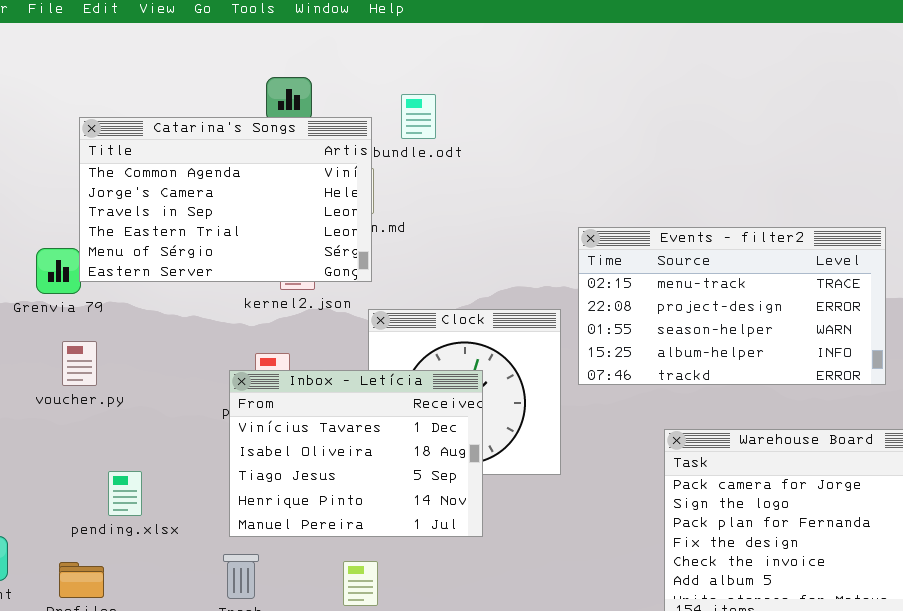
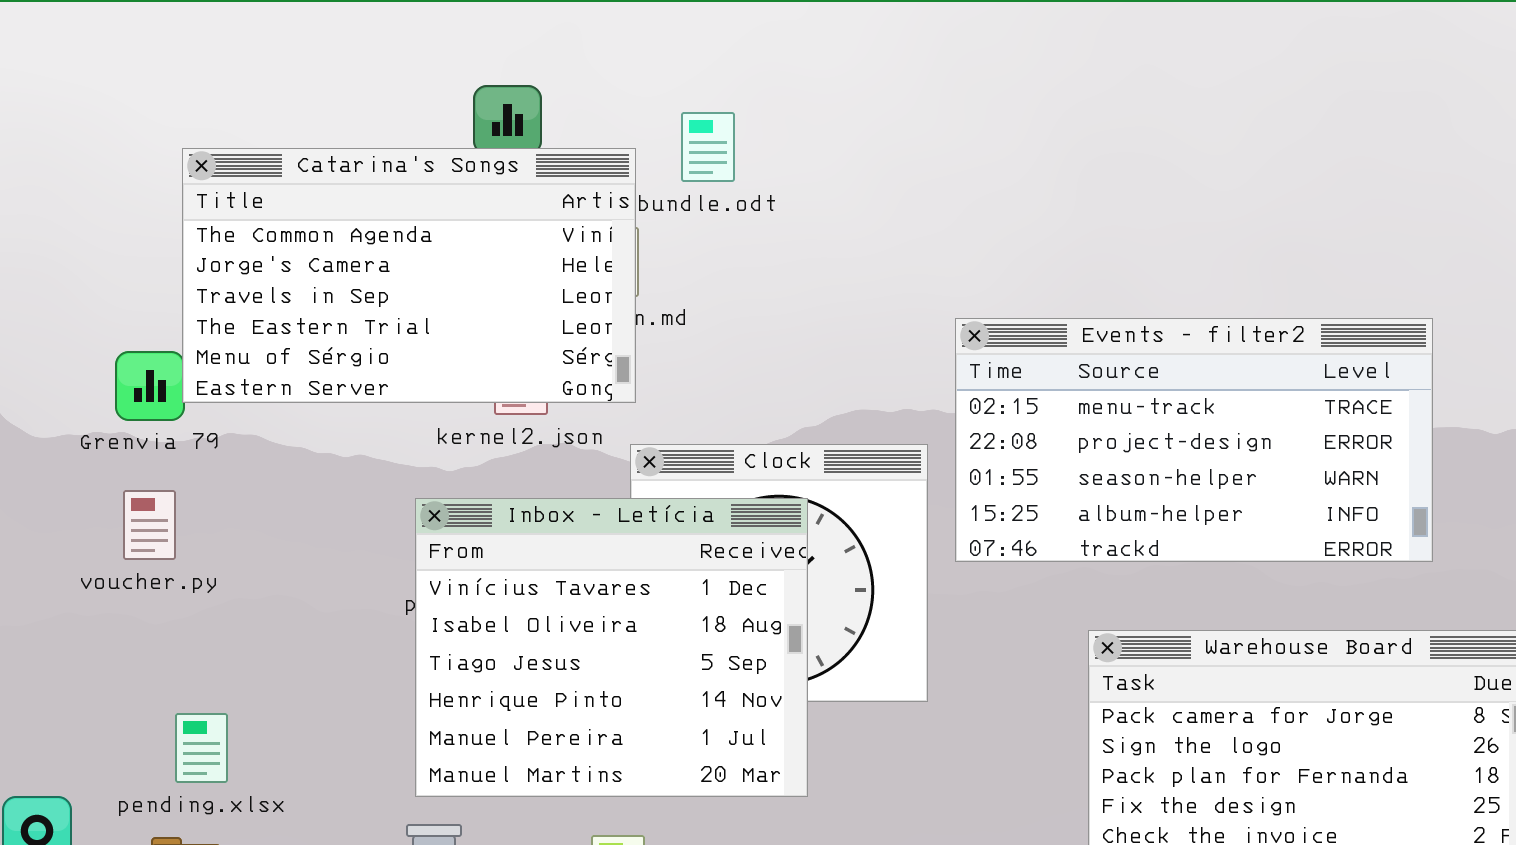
voucher.py: [62,341,97,386] -> [123,490,176,560], moved
Inbox - Letícia: [229,370,483,537] -> [415,498,808,797], resized
pending.xlsx: [108,471,142,516] -> [175,713,228,783], moved

